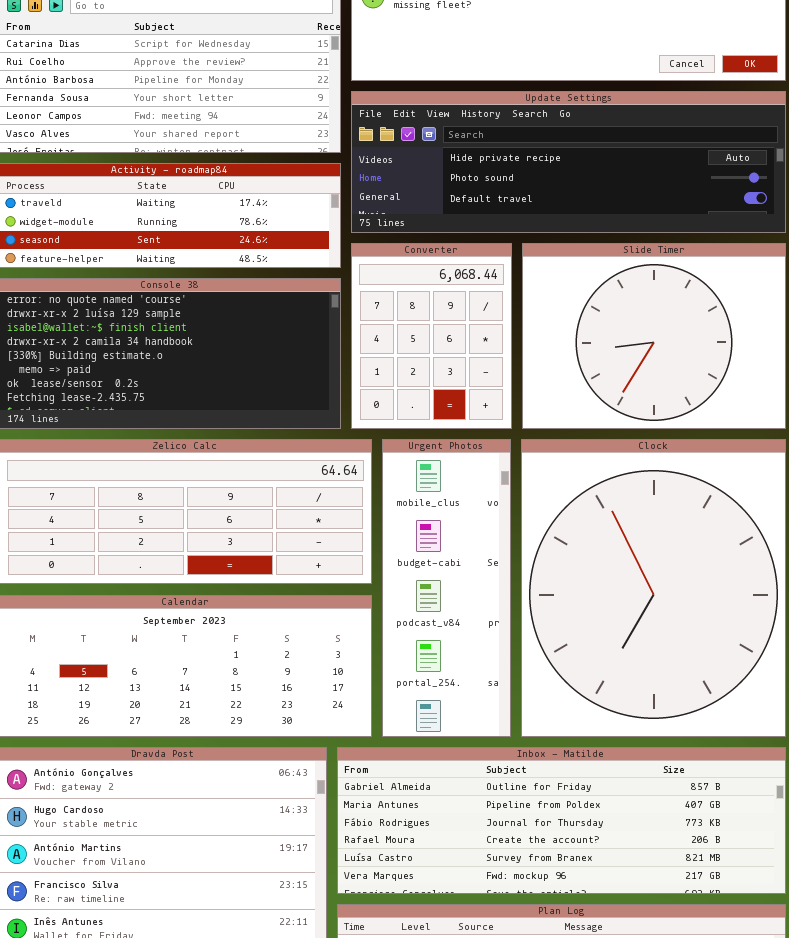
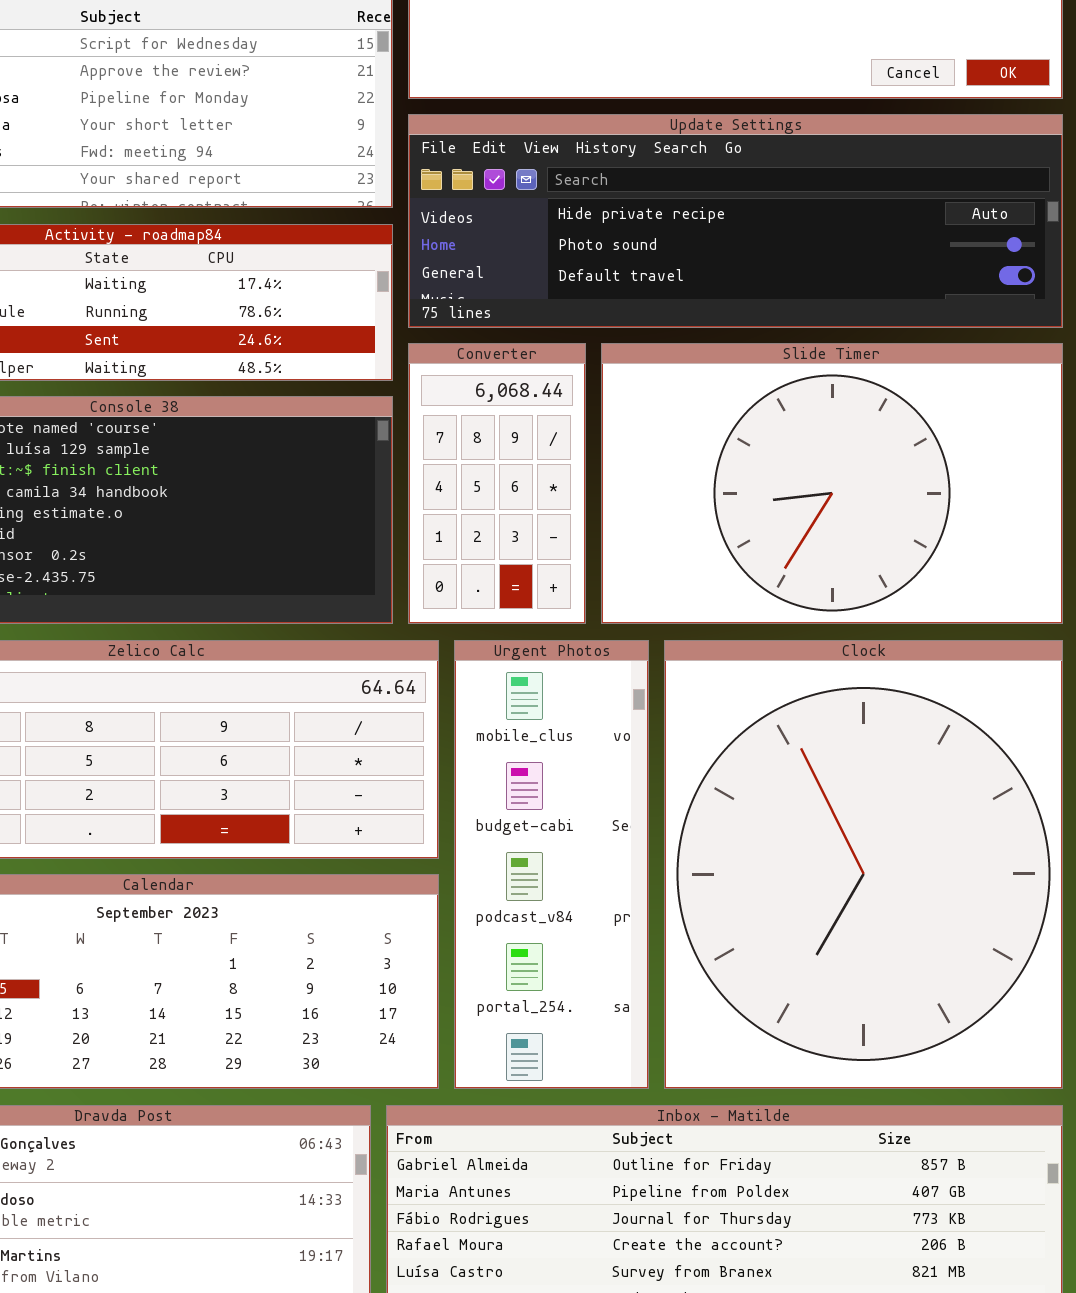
Converter: [351,243,512,429] -> [408,343,586,624], resized
Slide Timer: [522,243,786,429] -> [601,343,1063,624], resized

